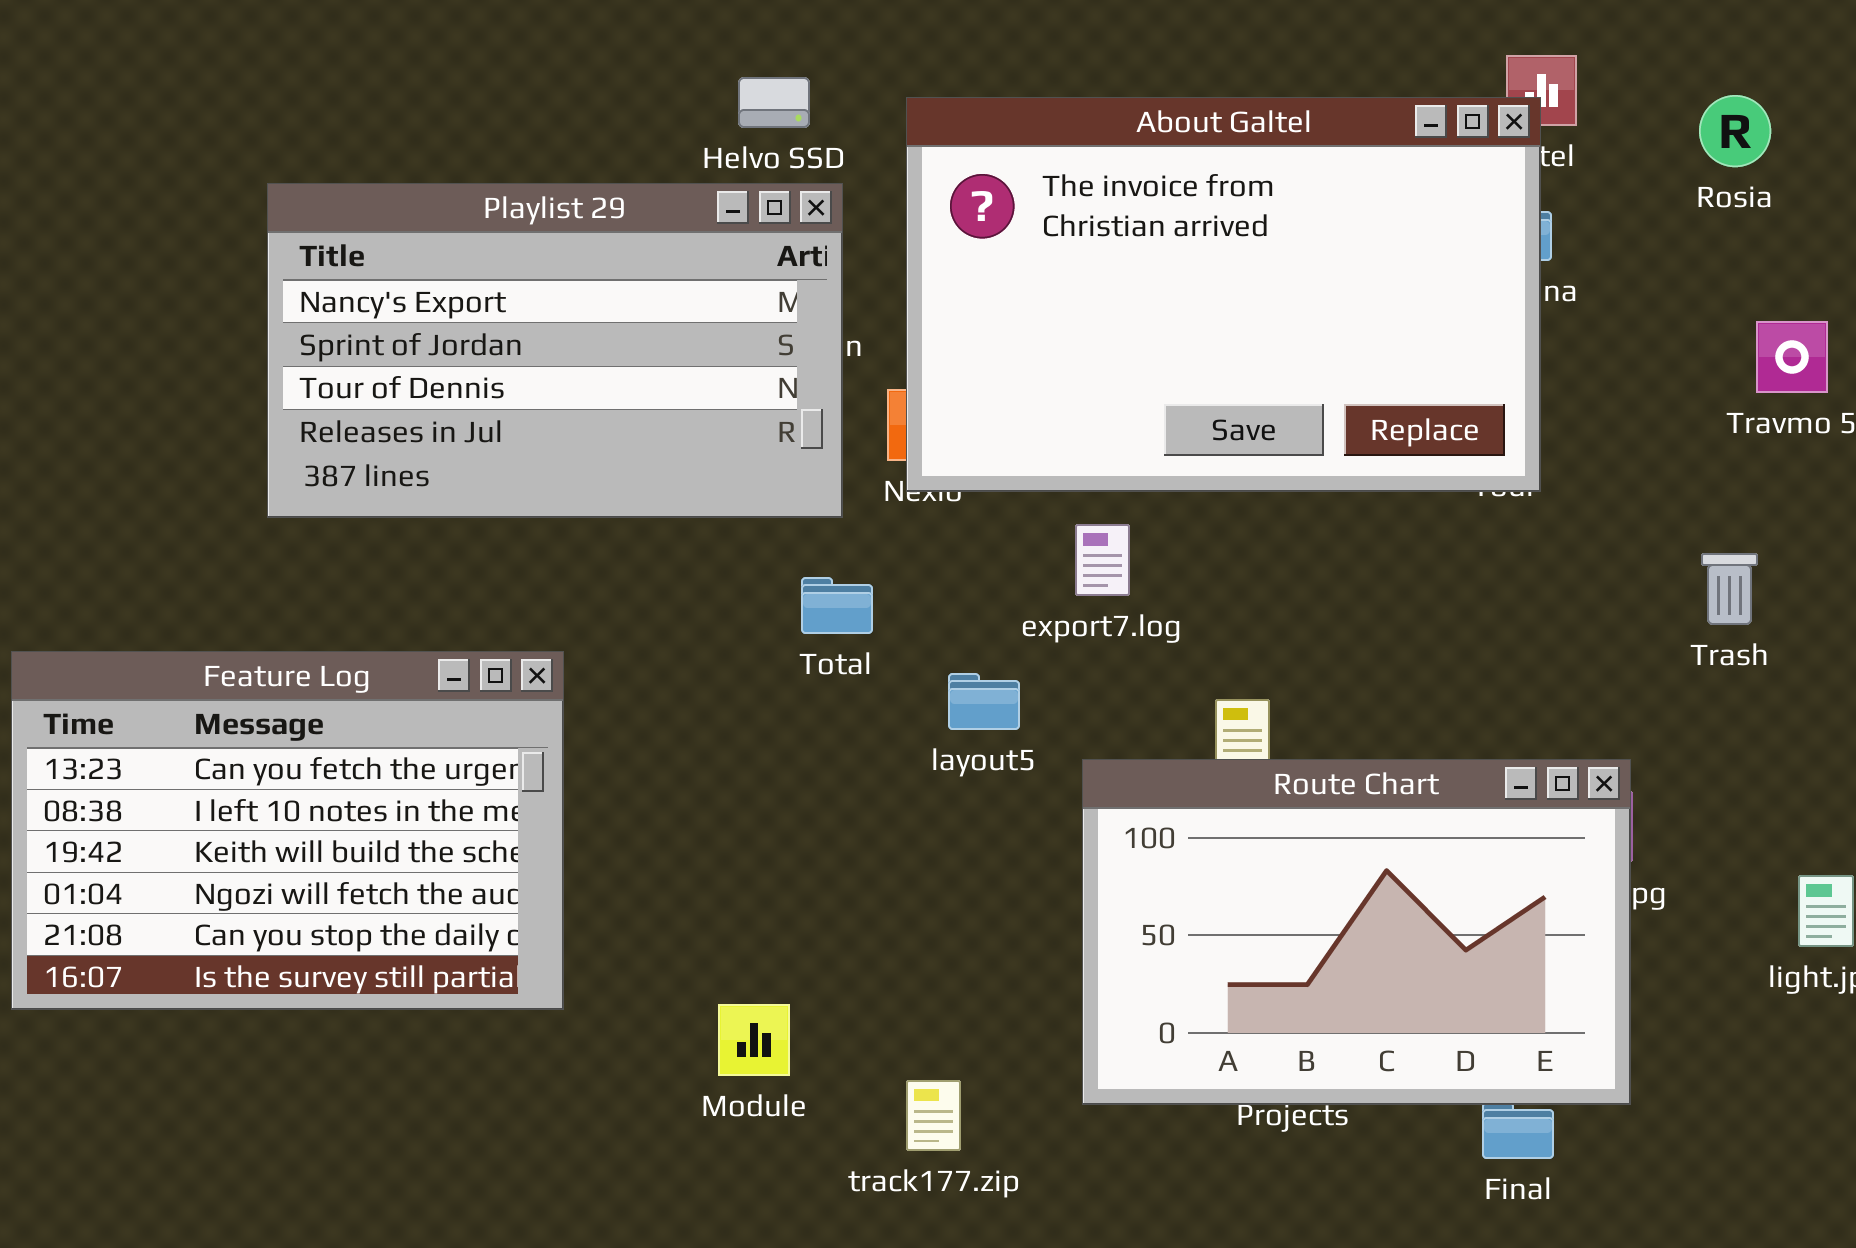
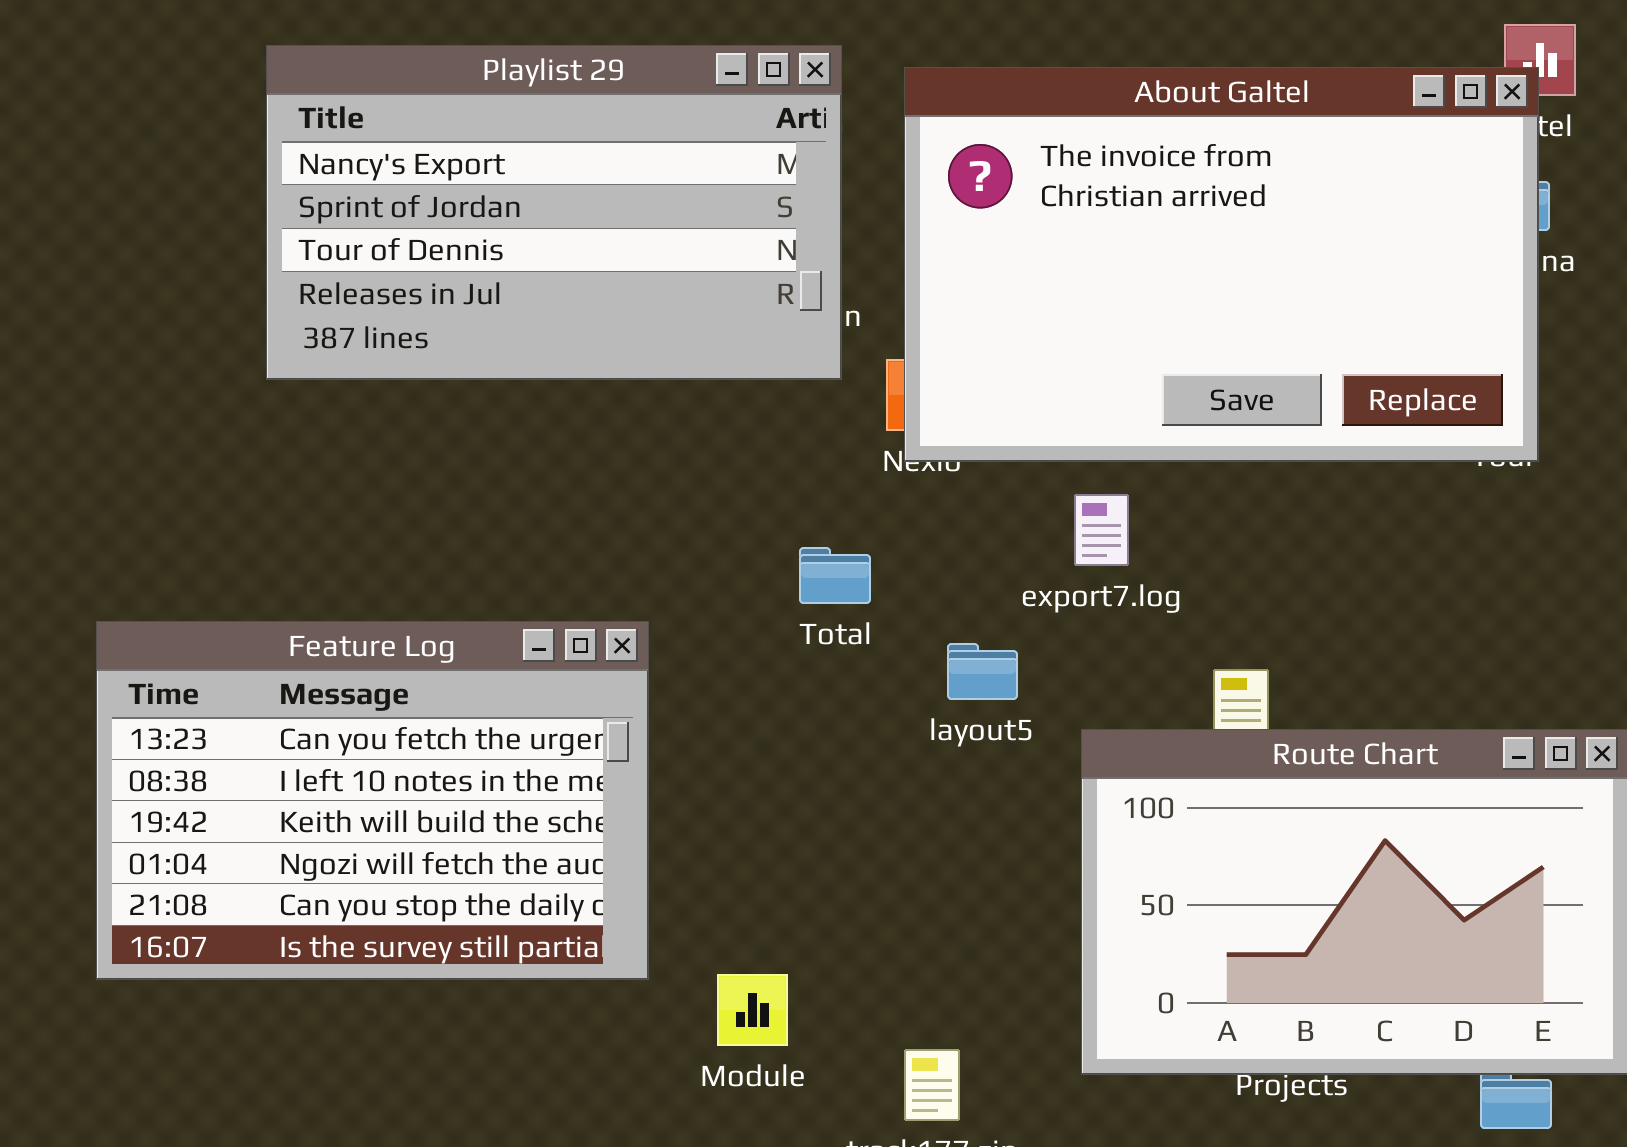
Playlist 29: [267,183,843,518] -> [266,45,842,380], moved
Feature Log: [11,651,564,1010] -> [96,621,649,980], moved

